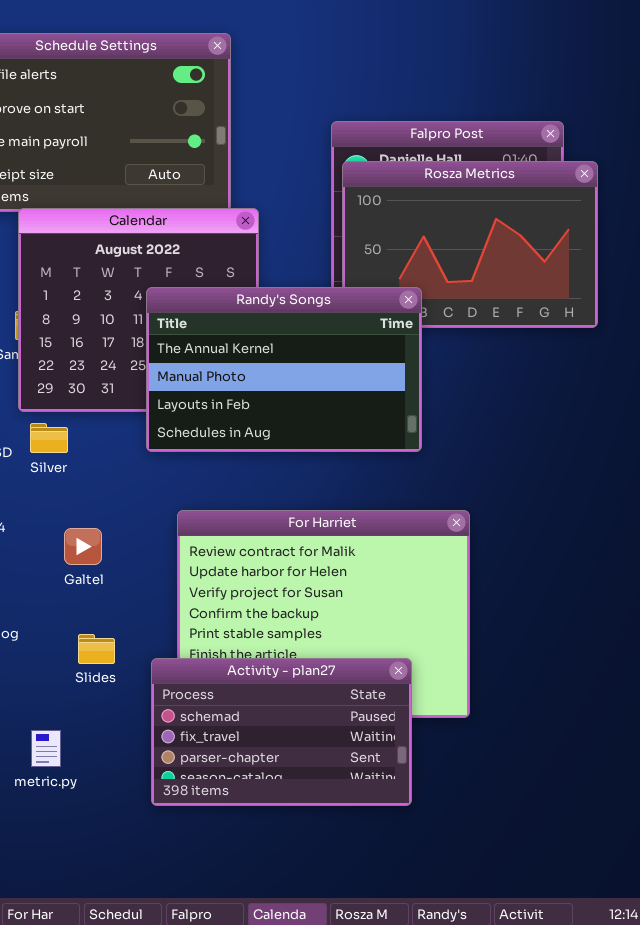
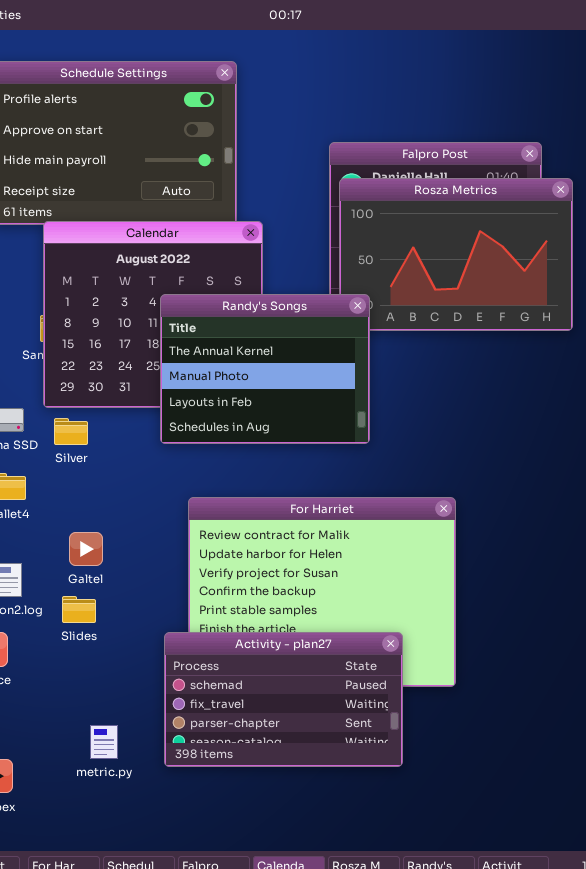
Randy's Songs: [146,287,422,452] -> [160,294,370,444], resized
Galtel: [64,528,102,565] -> [69,532,103,566], moved
Slides: [78,634,115,664] -> [62,596,96,623], moved
metric.py: [31,730,61,767] -> [90,725,118,759], moved

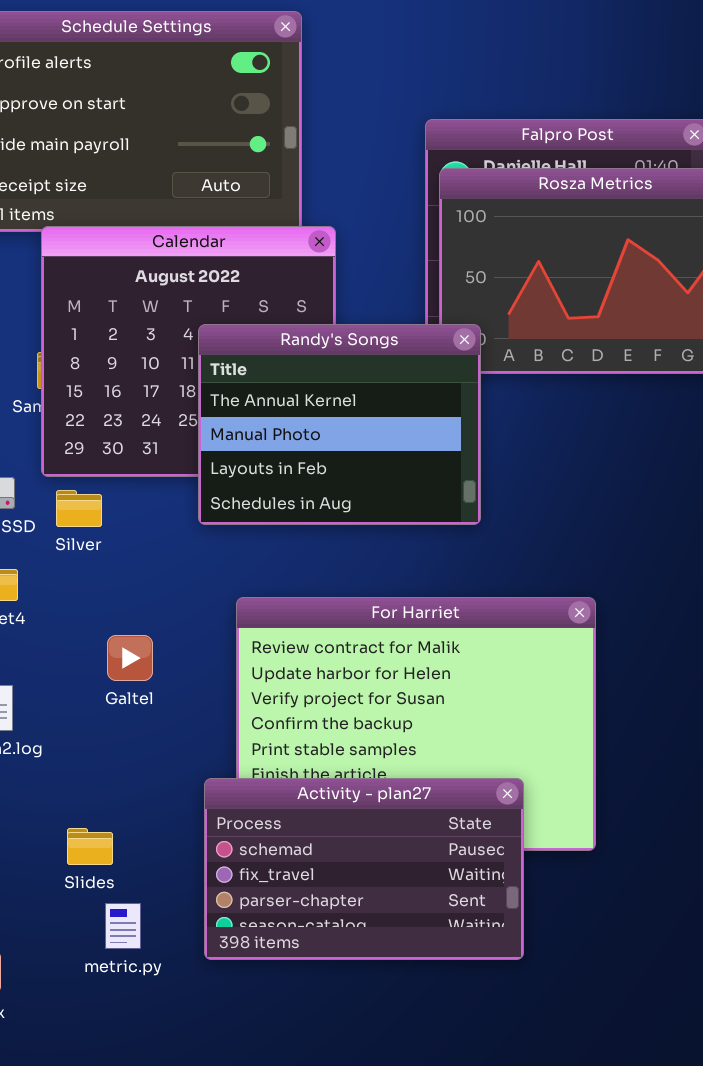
Galtel: [69,532,103,566] -> [107,635,153,681], moved
Slides: [62,596,96,623] -> [67,828,113,865], moved

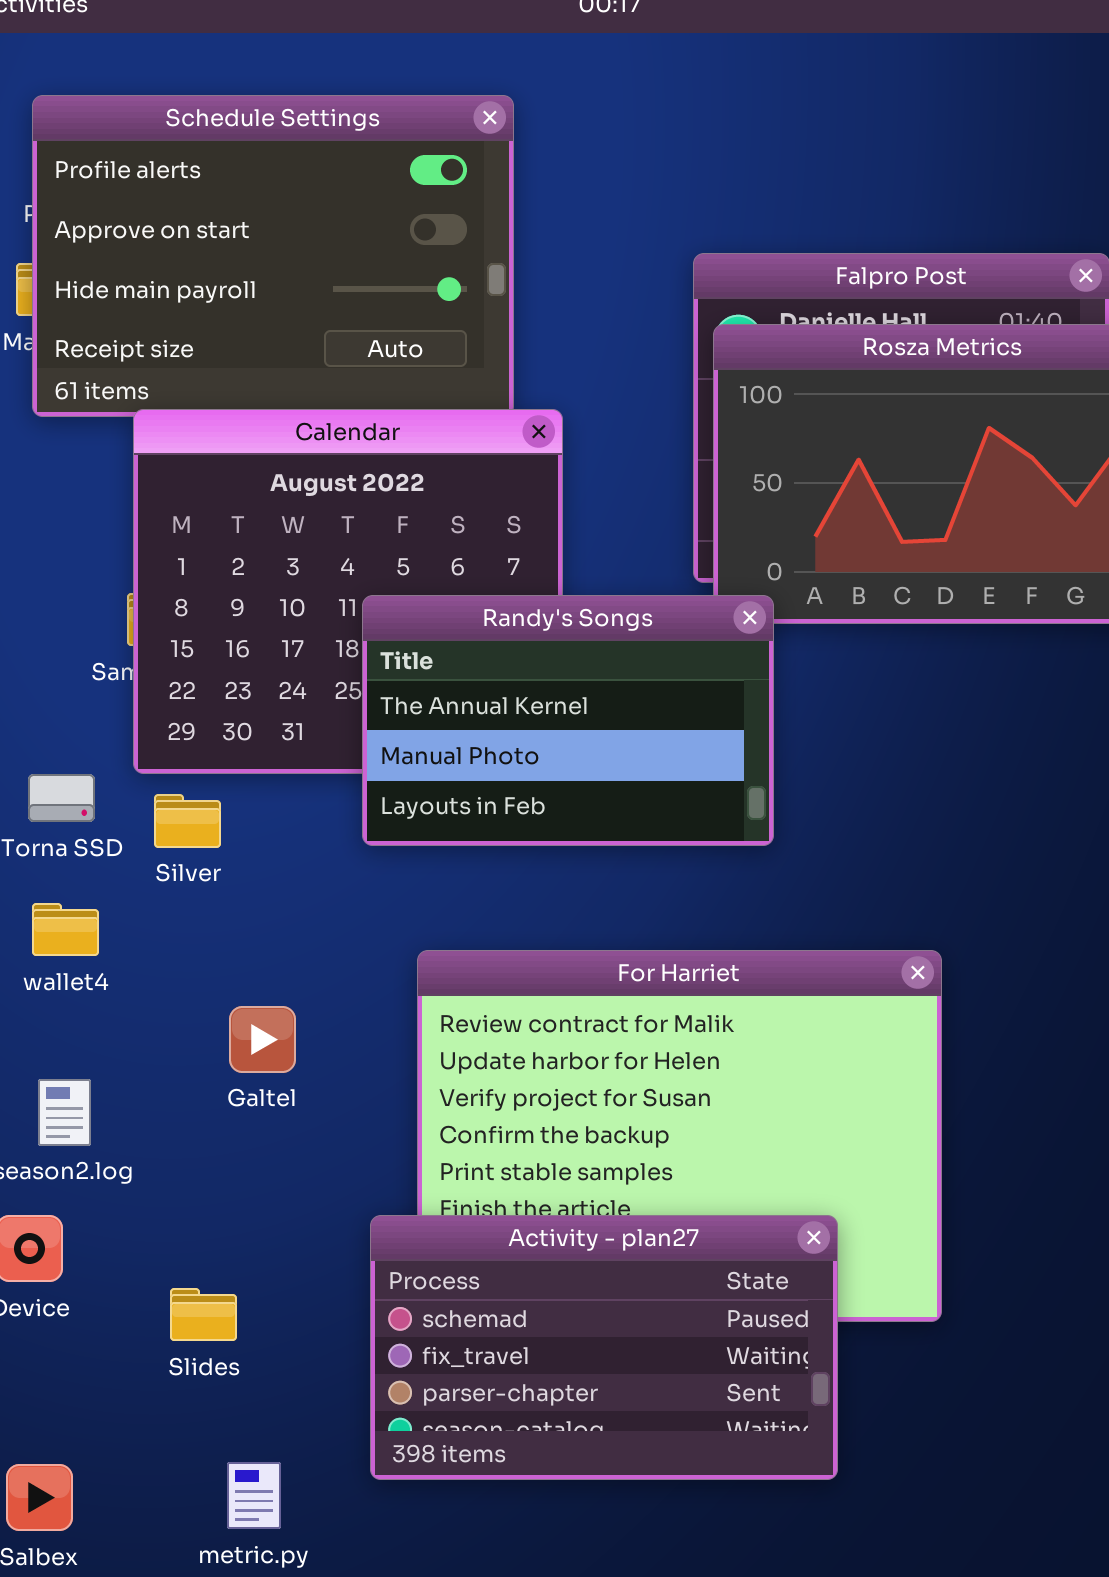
Randy's Songs: [198,324,481,525] -> [362,595,774,846], resized
metric.py: [105,903,141,949] -> [227,1462,281,1529], moved

